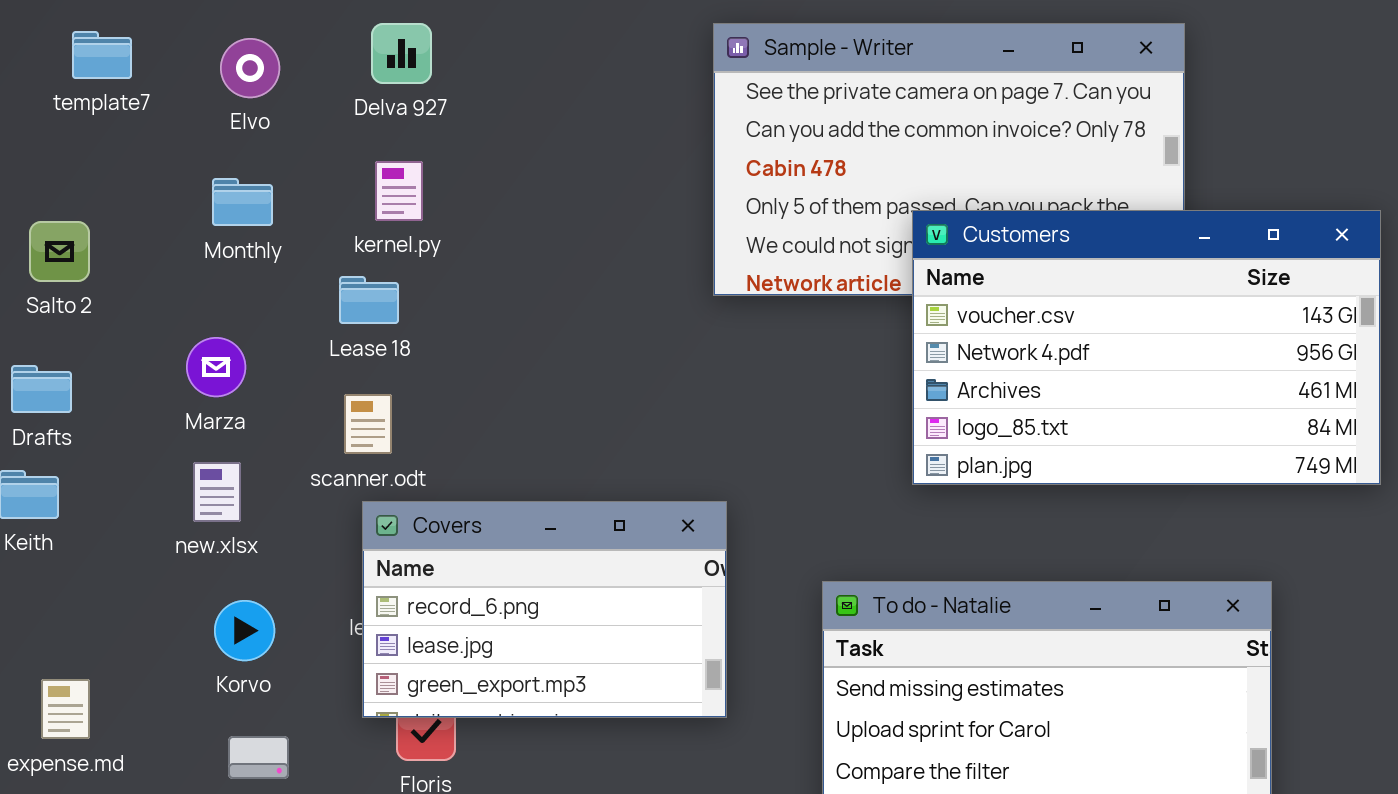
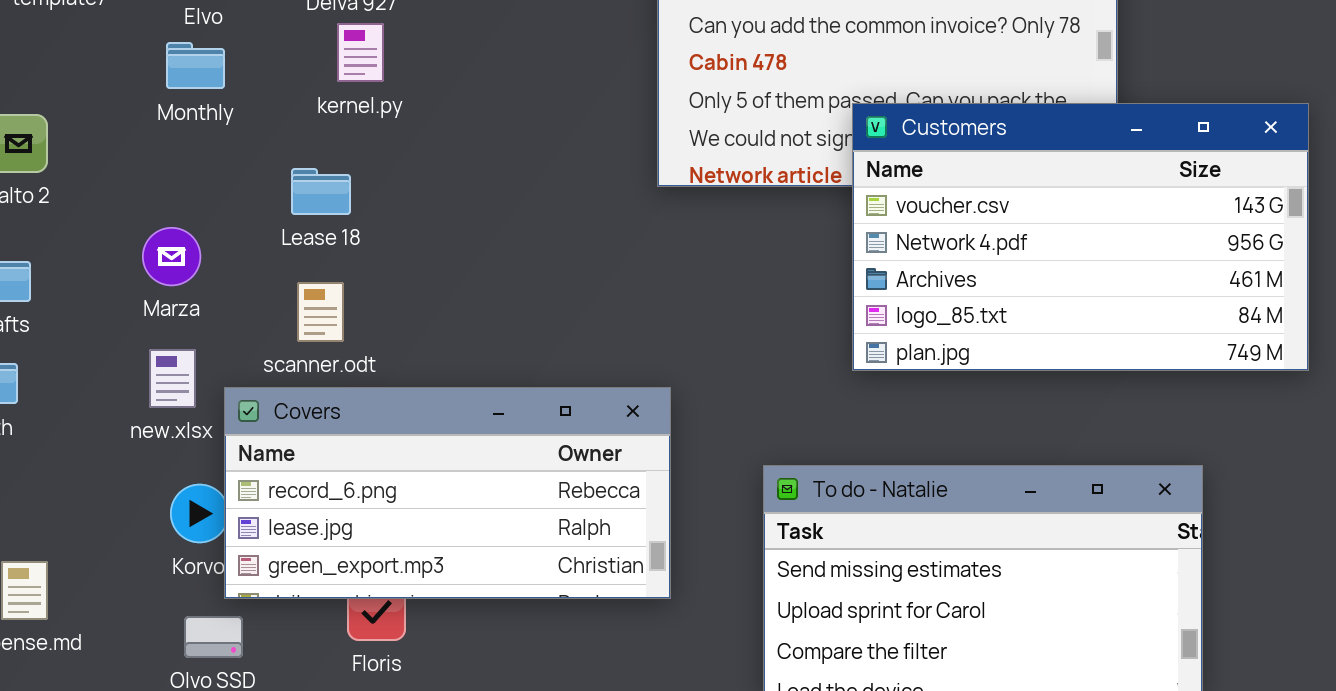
kernel.py: [375,161,423,221] -> [337,23,384,82], moved
Monthly: [212,178,273,226] -> [166,42,225,89], moved
Covers: [362,501,727,718] -> [224,387,671,599], resized

